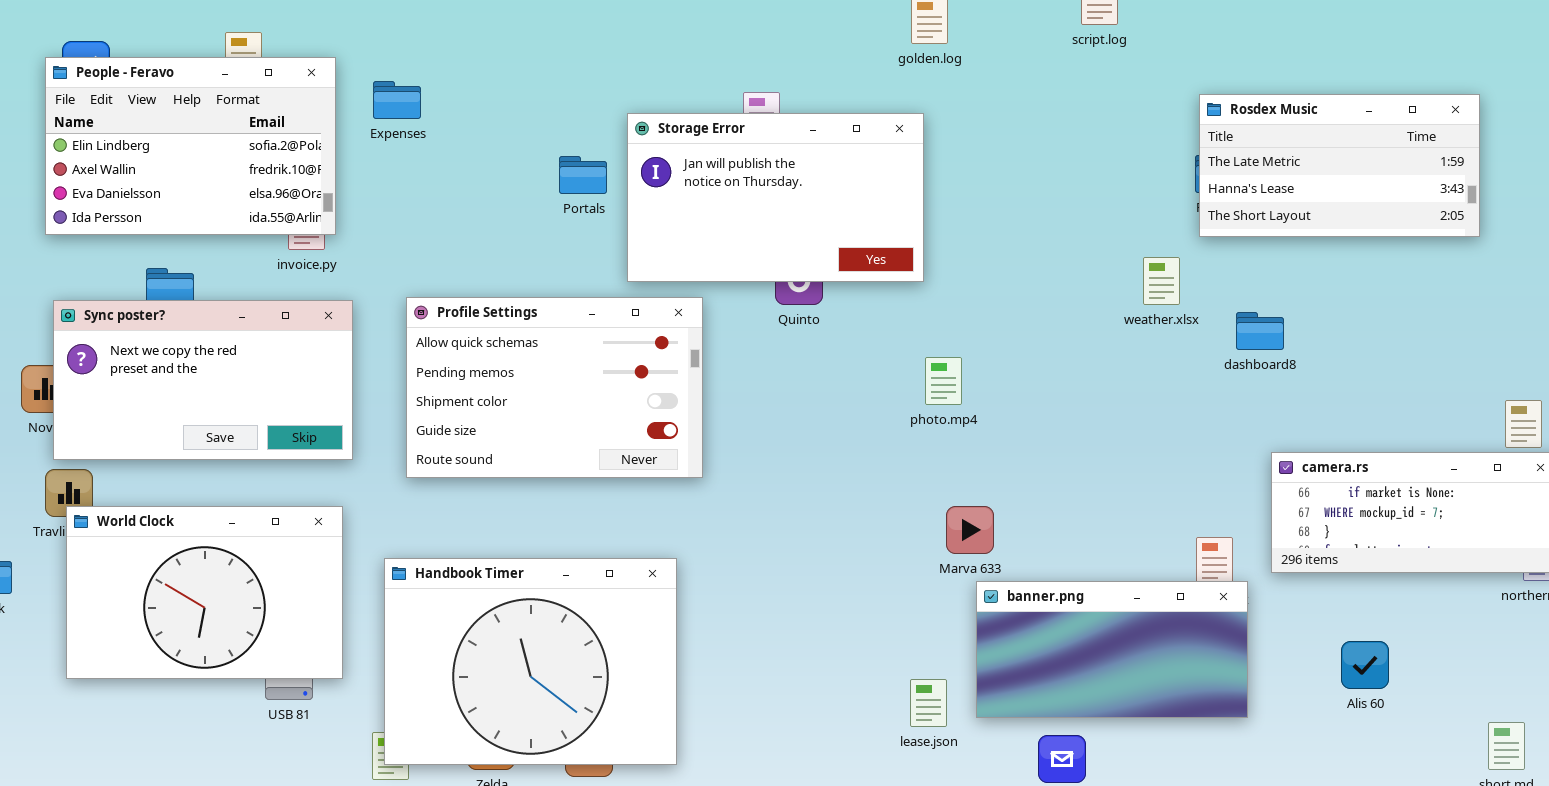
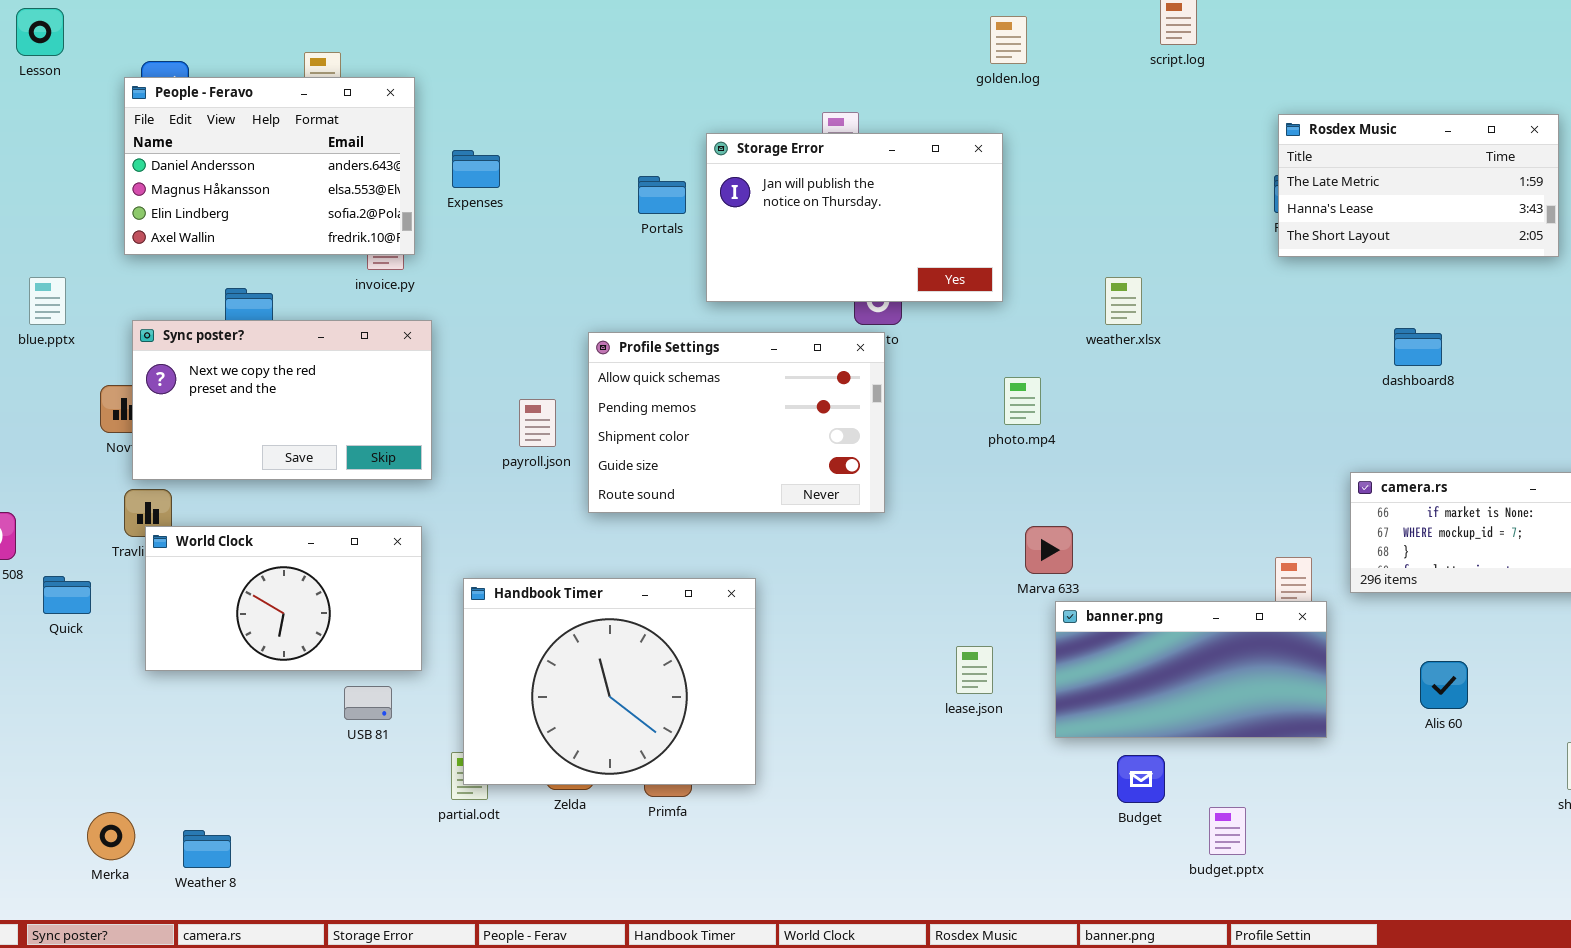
People - Feravo: [45,57,336,235] -> [124,77,415,255], scrolled up 2 rows
Expenses: [373,81,421,119] -> [452,150,500,188], moved
weather.xlsx: [1143,257,1180,305] -> [1105,277,1142,325], moved
Profile Settings: [406,297,703,478] -> [588,332,885,513], moved
dashboard8: [1236,312,1284,350] -> [1394,328,1442,366], moved
World Clock: [66,506,343,679] -> [145,526,422,671], resized
lease.json: [910,679,947,727] -> [956,646,993,694], moved

